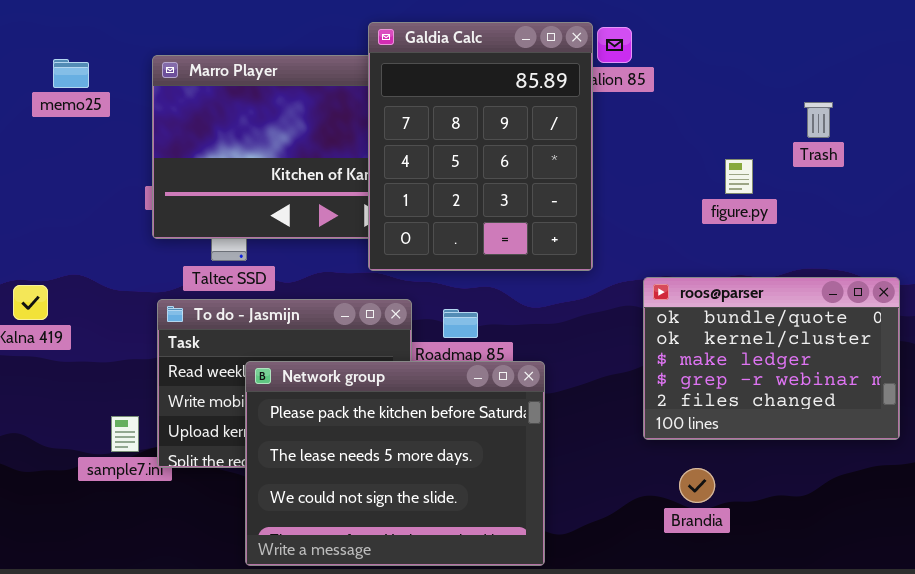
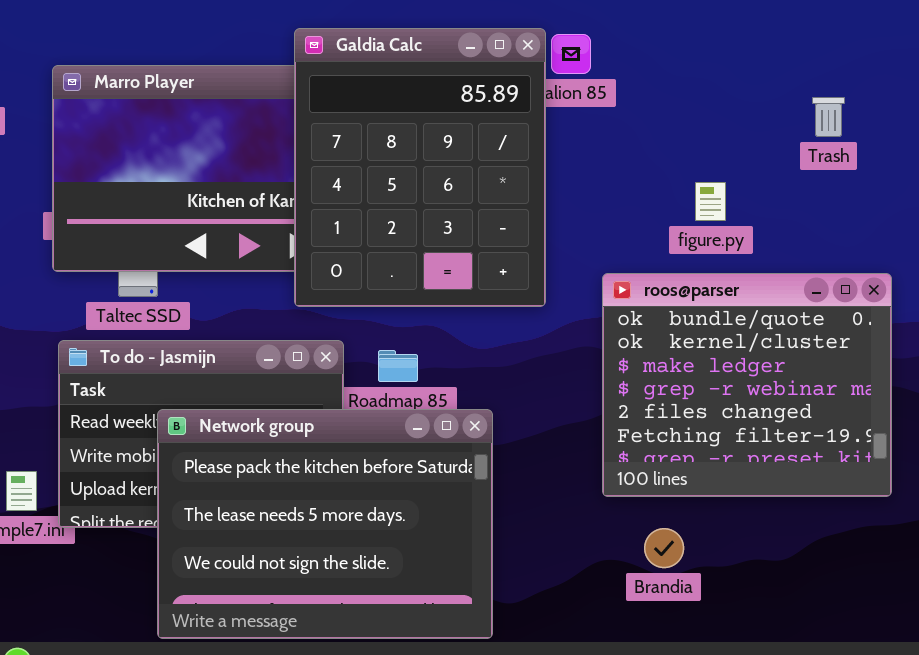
Trash: [804,102,833,138] -> [812,97,845,137], moved
roos@parser: [643,277,900,440] -> [602,273,892,497], resized

